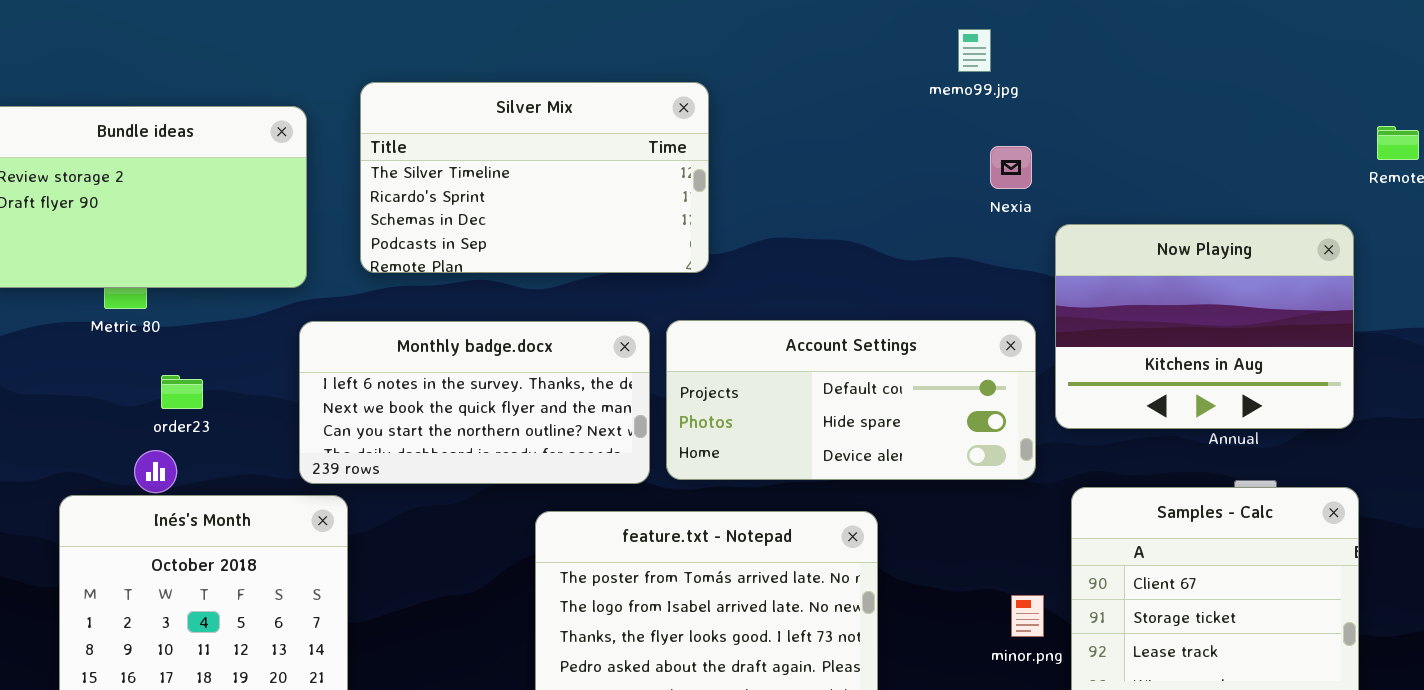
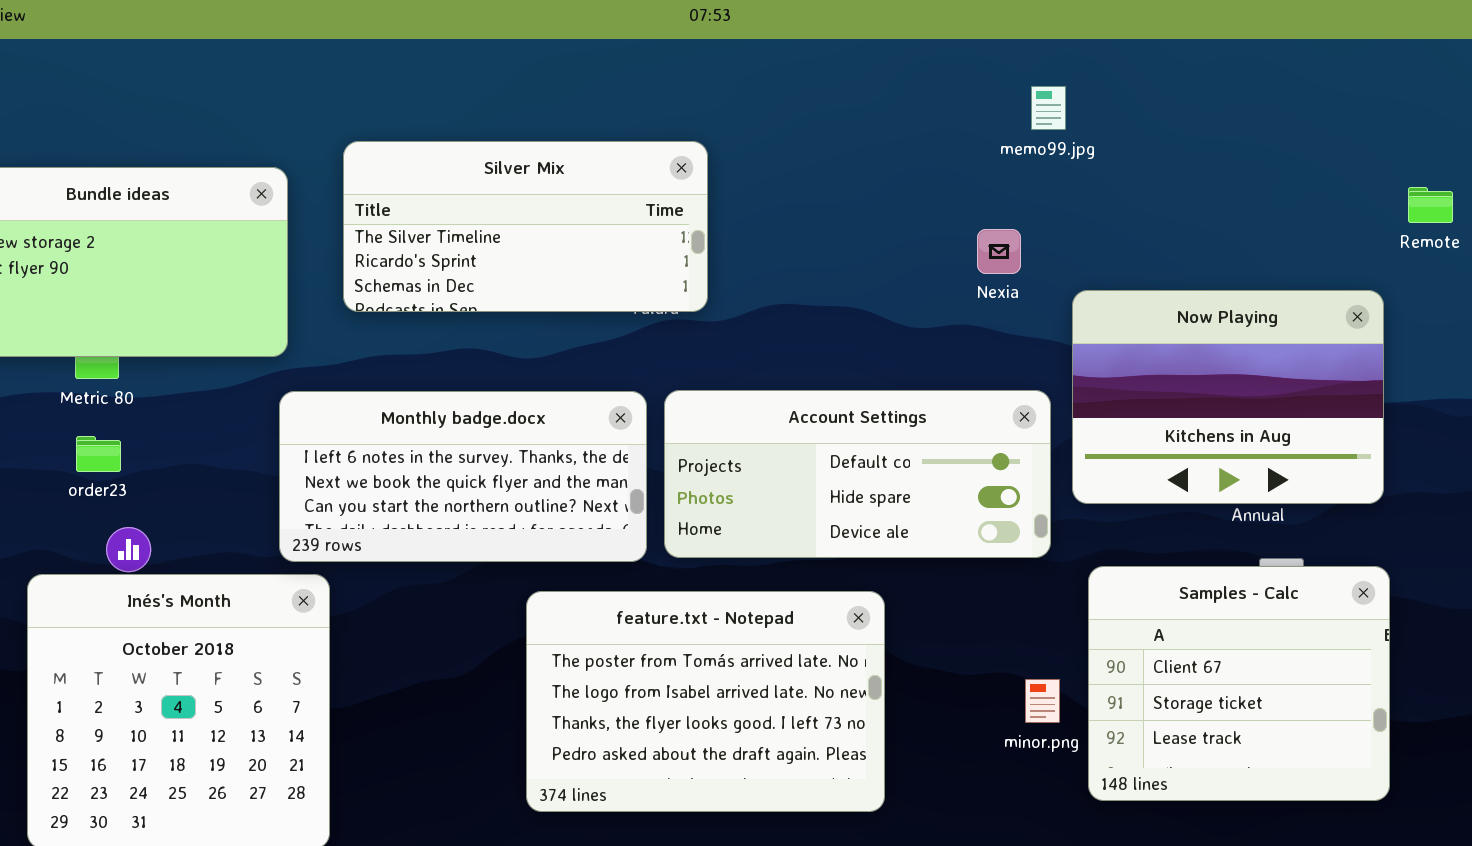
memo99.jpg: [958,29,991,72] -> [1031,86,1066,130], moved
Silver Mix: [360,82,709,273] -> [343,141,708,312], resized
Nexia: [990,146,1032,189] -> [977,229,1021,274], moved
order23: [161,375,203,409] -> [76,436,121,472], moved

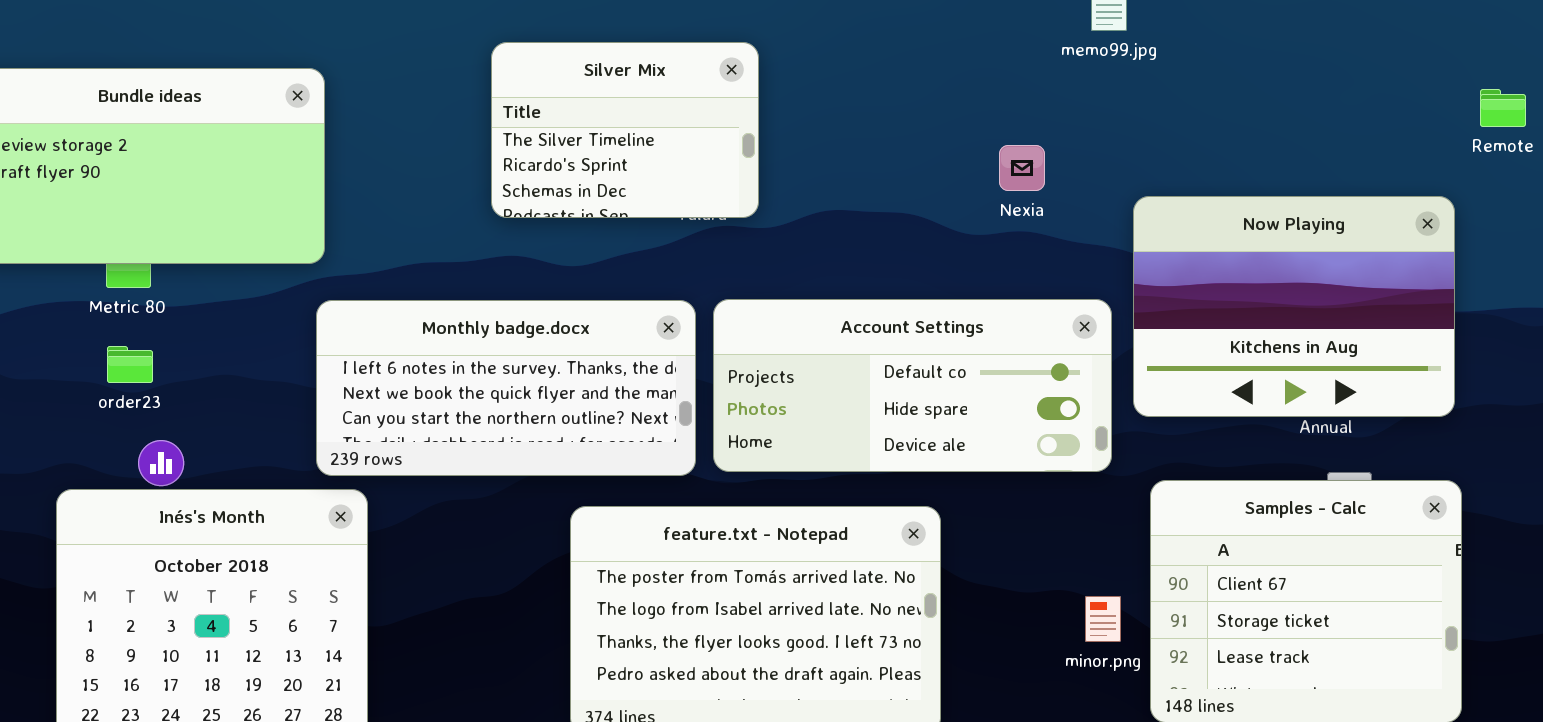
Silver Mix: [343,141,708,312] -> [491,42,759,218], resized
Nexia: [977,229,1021,274] -> [999,145,1045,191], moved

